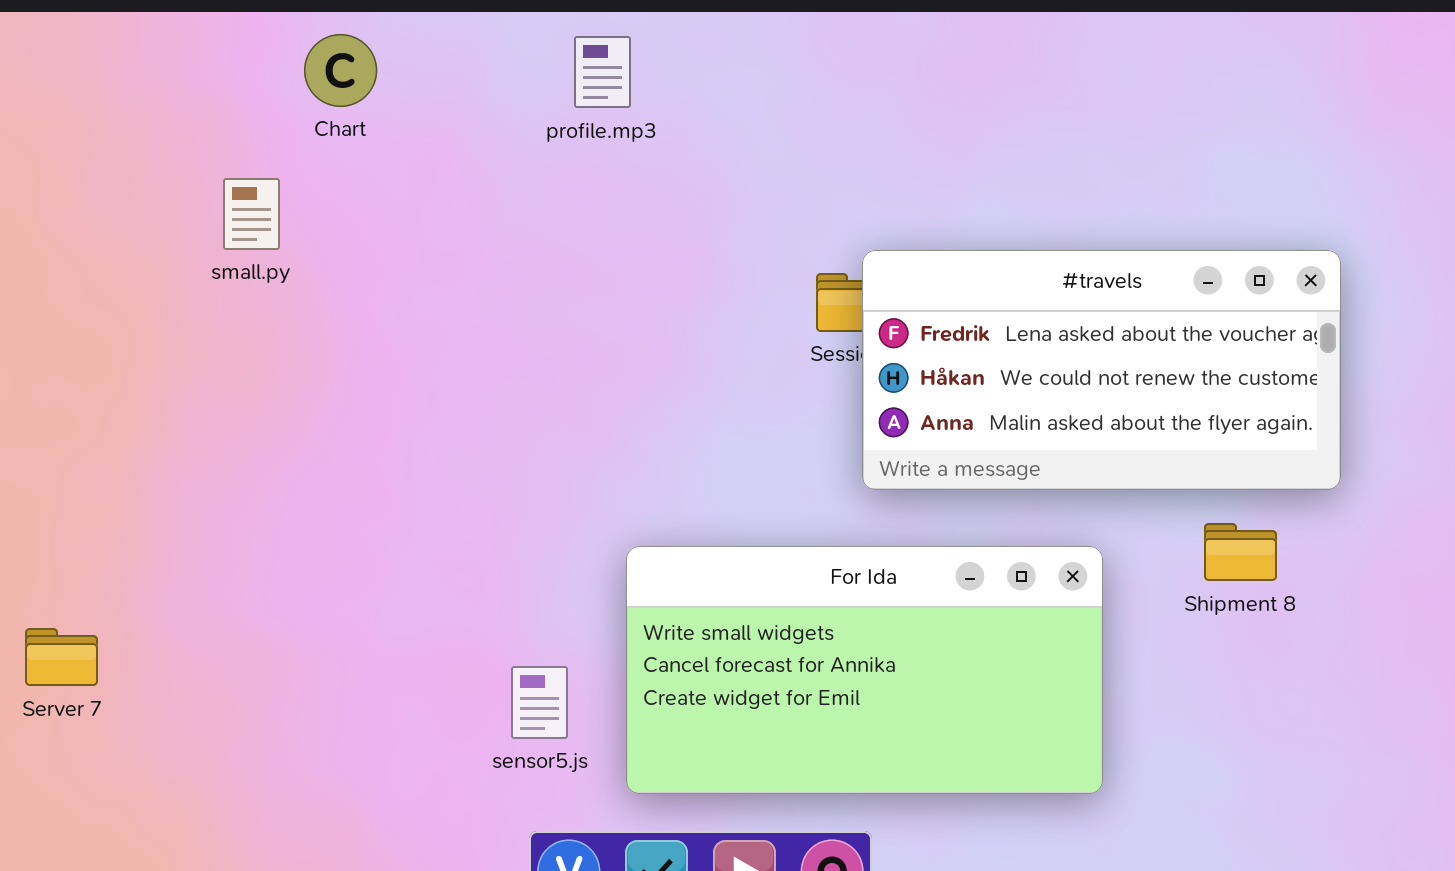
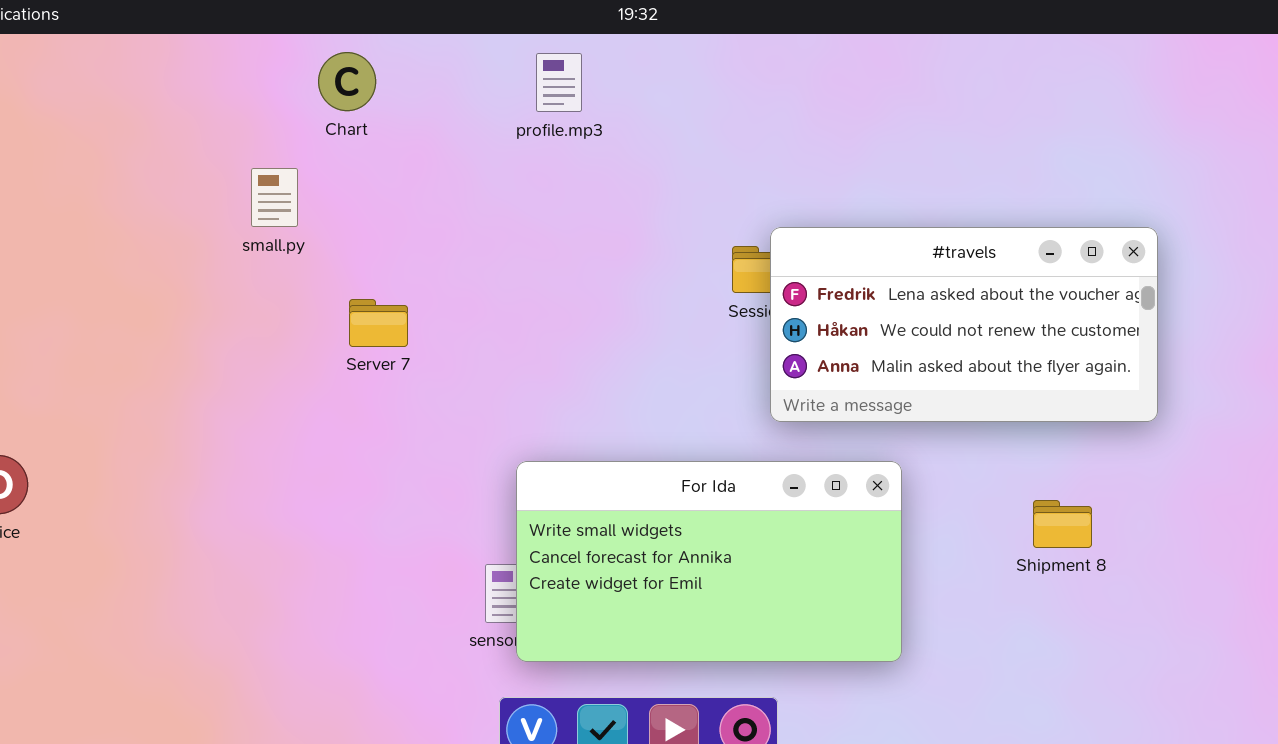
Shipment 8: [1204,523,1277,581] -> [1033,500,1092,548], moved
For Ida: [626,546,1103,794] -> [516,461,902,662], moved
Server 7: [25,628,98,686] -> [349,299,408,347], moved

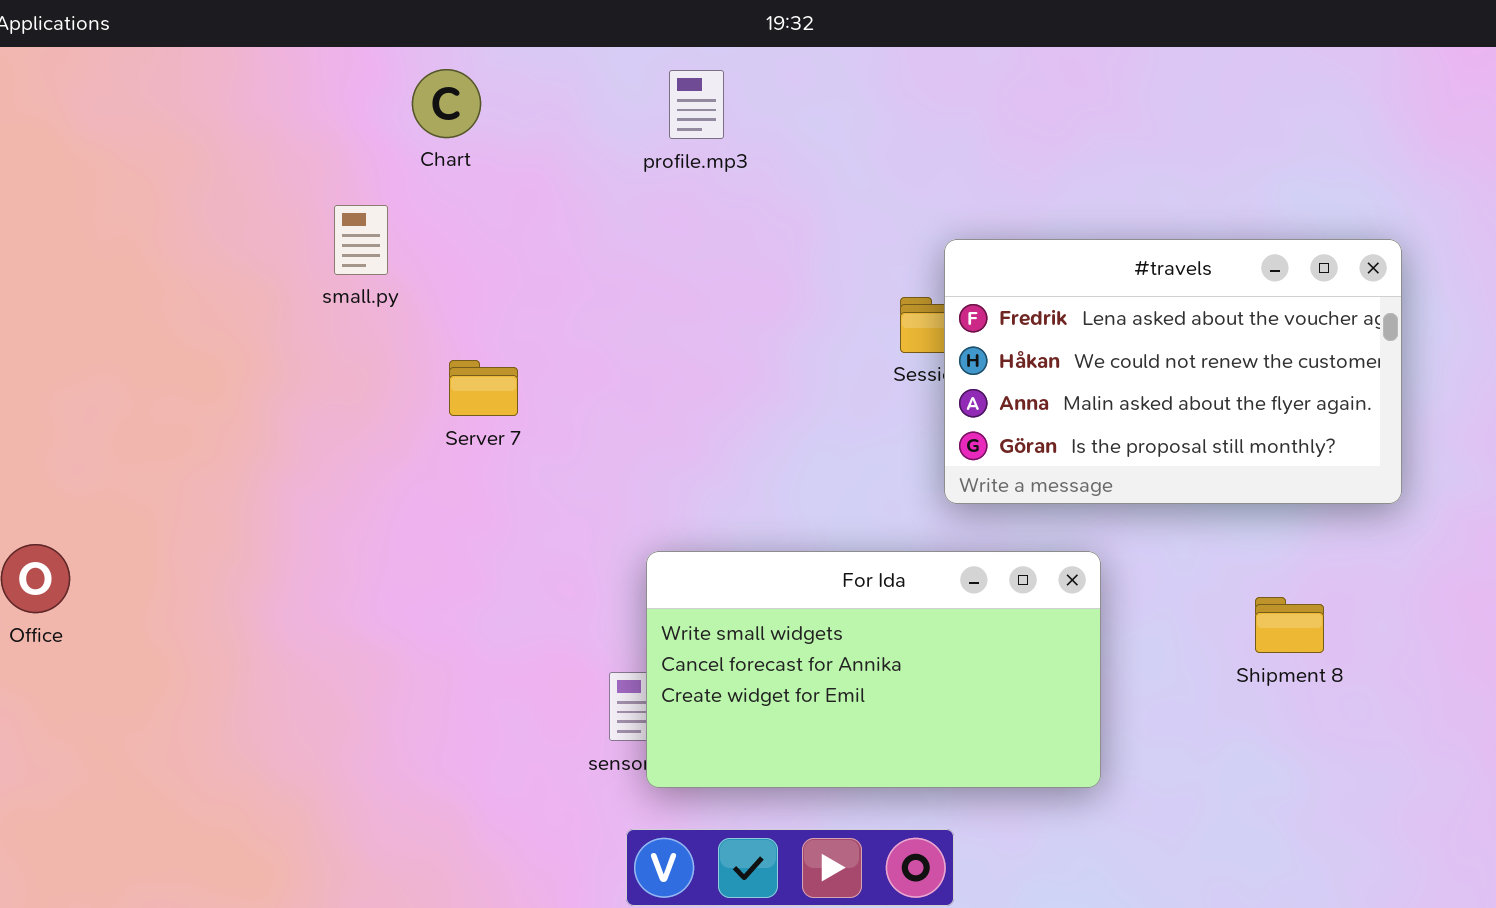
#travels: [770,227,1158,422] -> [944,239,1402,504], resized

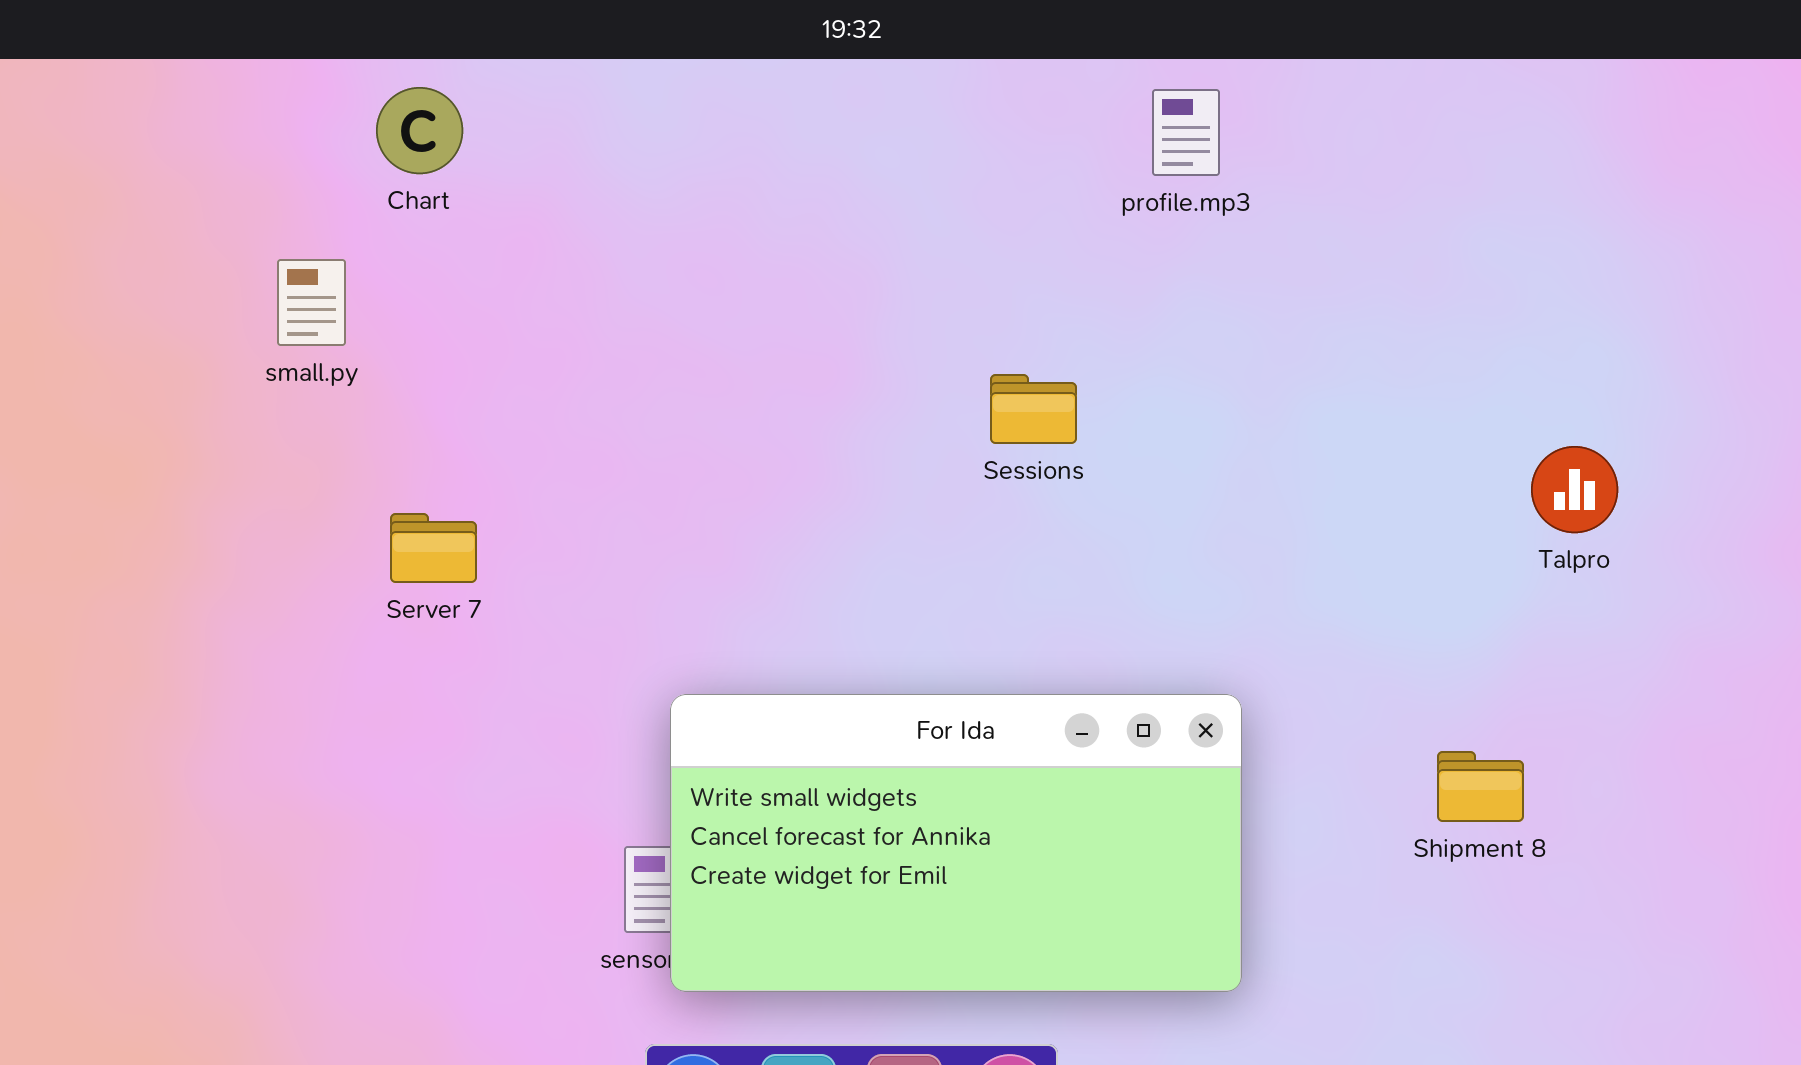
profile.mp3: [669,70,724,139] -> [1152,89,1220,176], moved
#travels: [944,239,1402,504] -> none, closed
Server 7: [449,360,518,416] -> [390,513,477,583], moved

